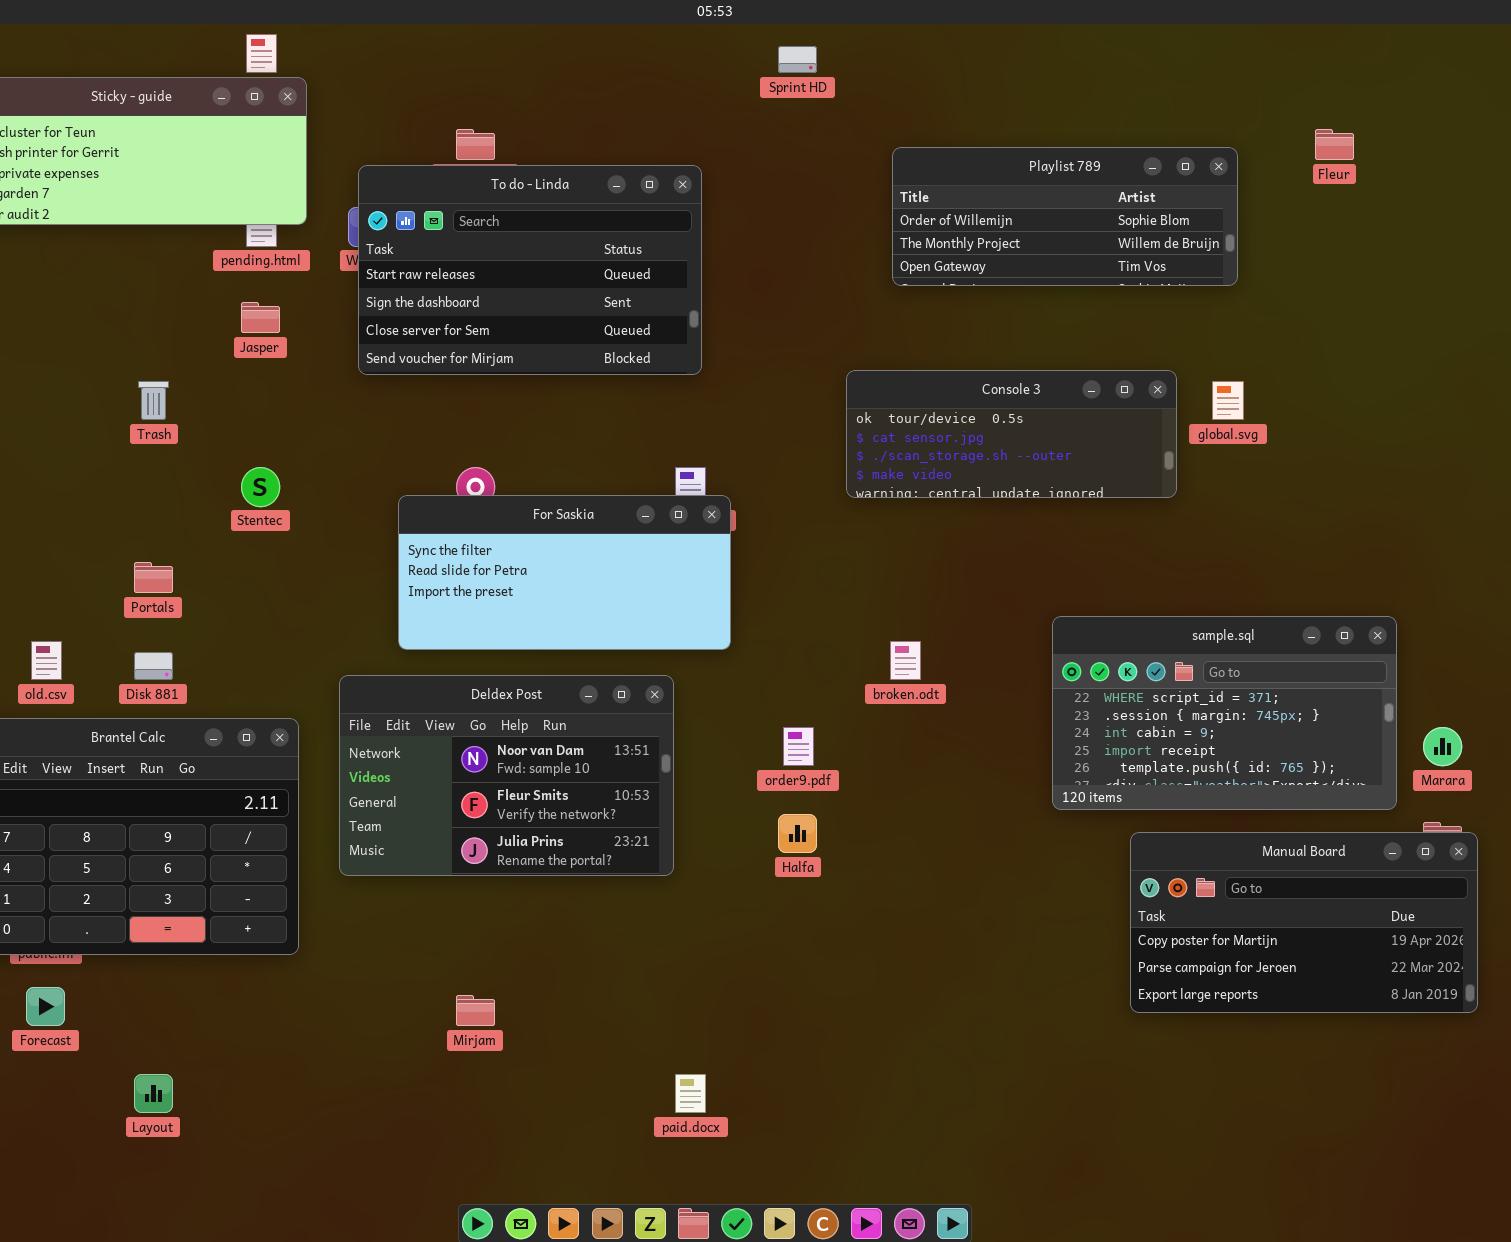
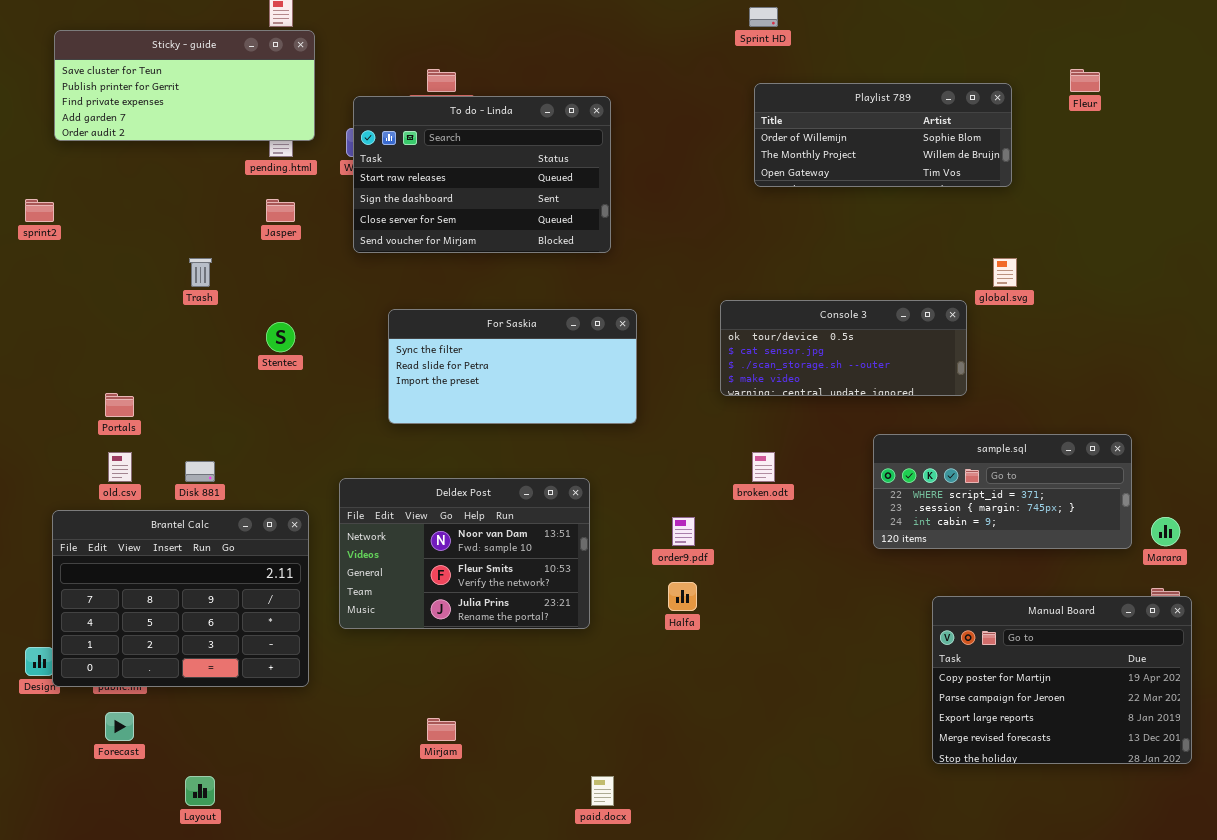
Sprint HD: [778,46,817,73] -> [749,7,778,27], moved
Console 3: [846,370,1177,498] -> [720,300,967,396], moved
For Saskia: [398,495,731,650] -> [388,309,637,424], moved
Portals: [134,562,173,593] -> [105,393,134,417], moved
sample.sql: [1052,616,1397,810] -> [873,434,1132,549], resized
Manual Board: [1130,832,1478,1013] -> [932,596,1192,764], resized

